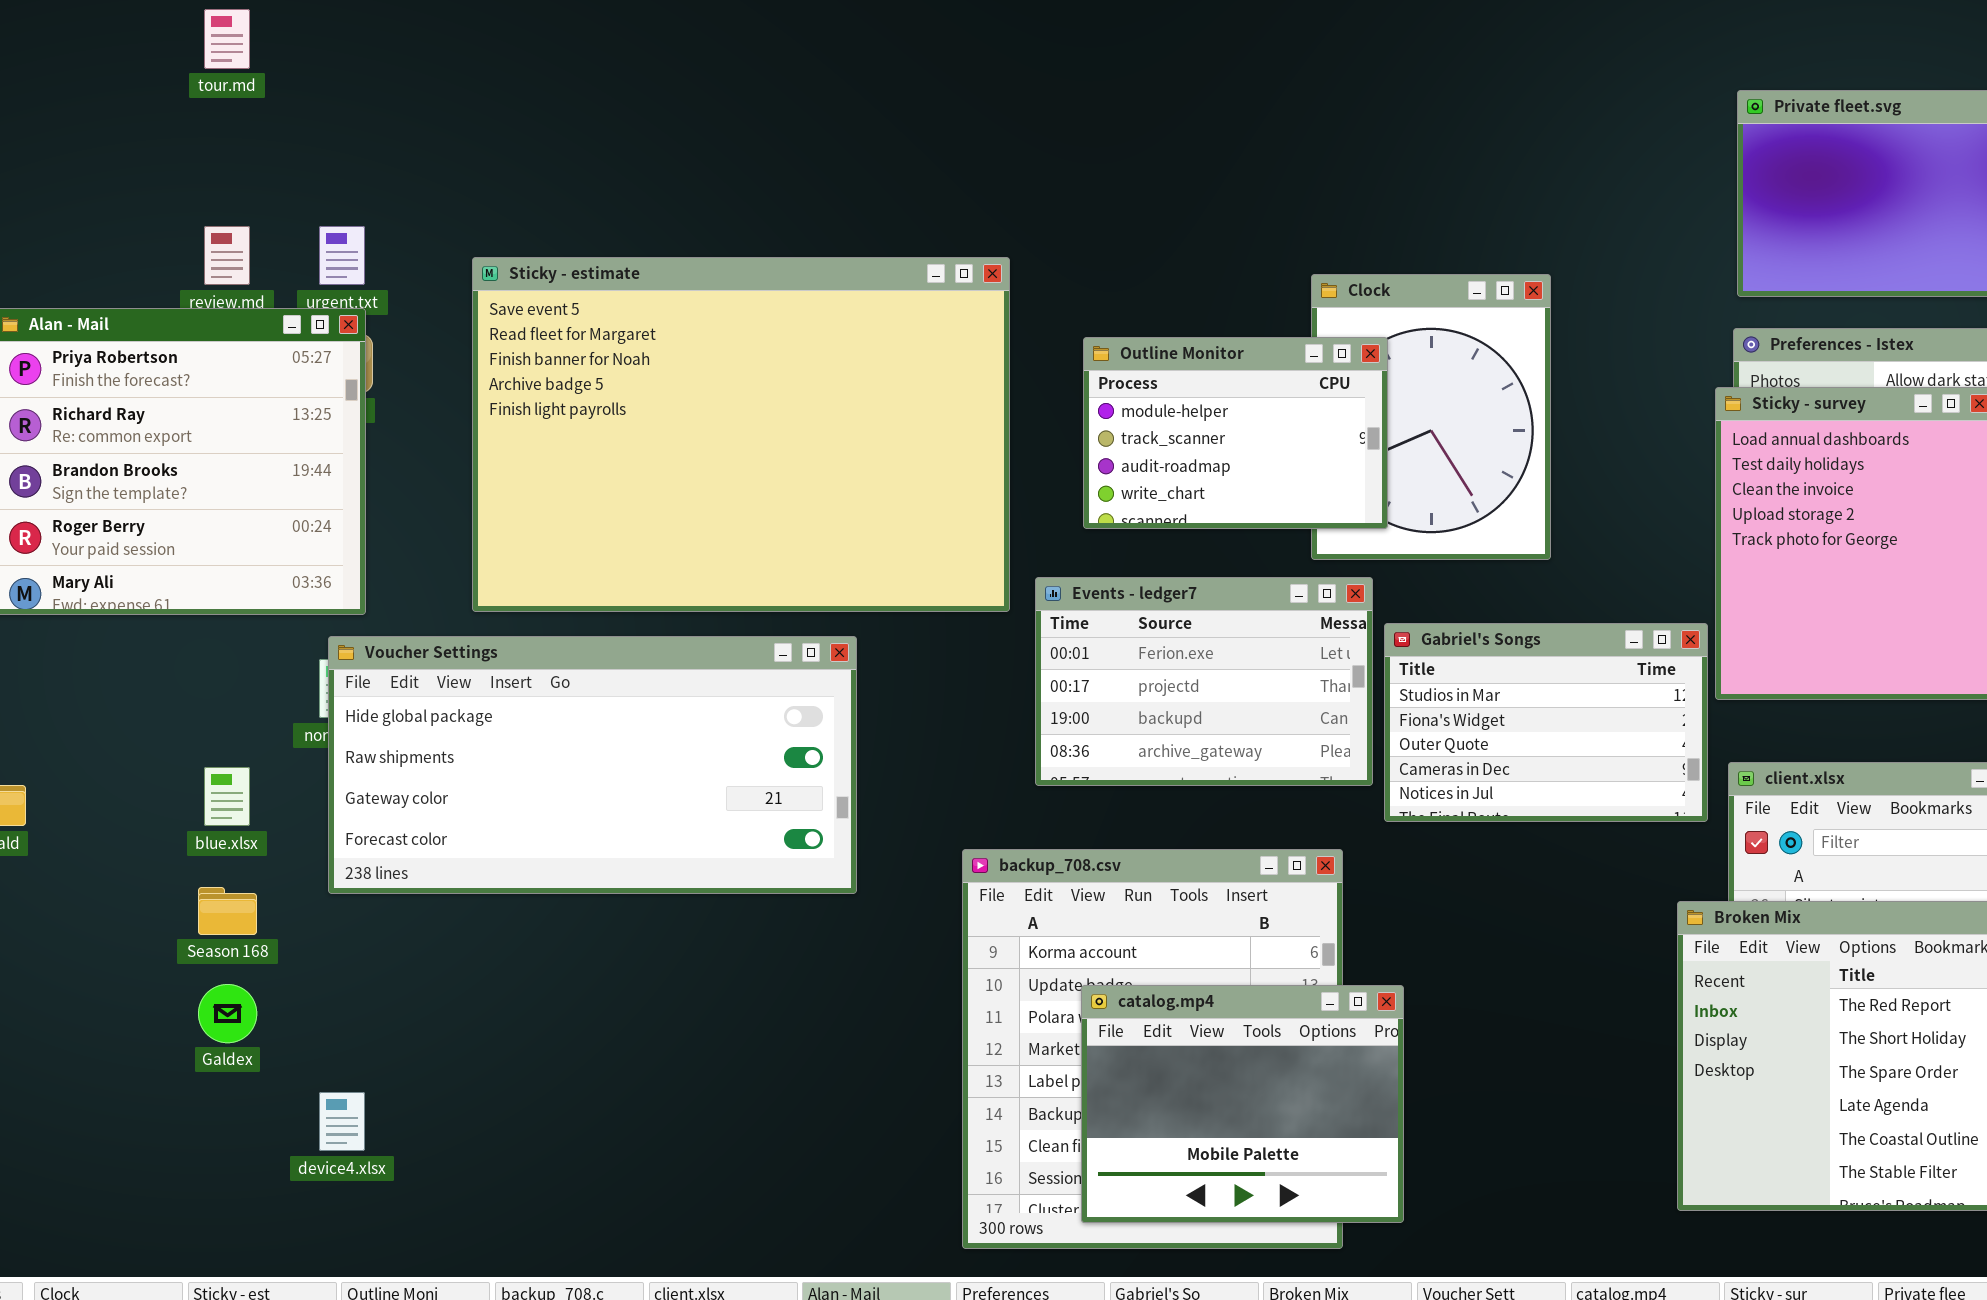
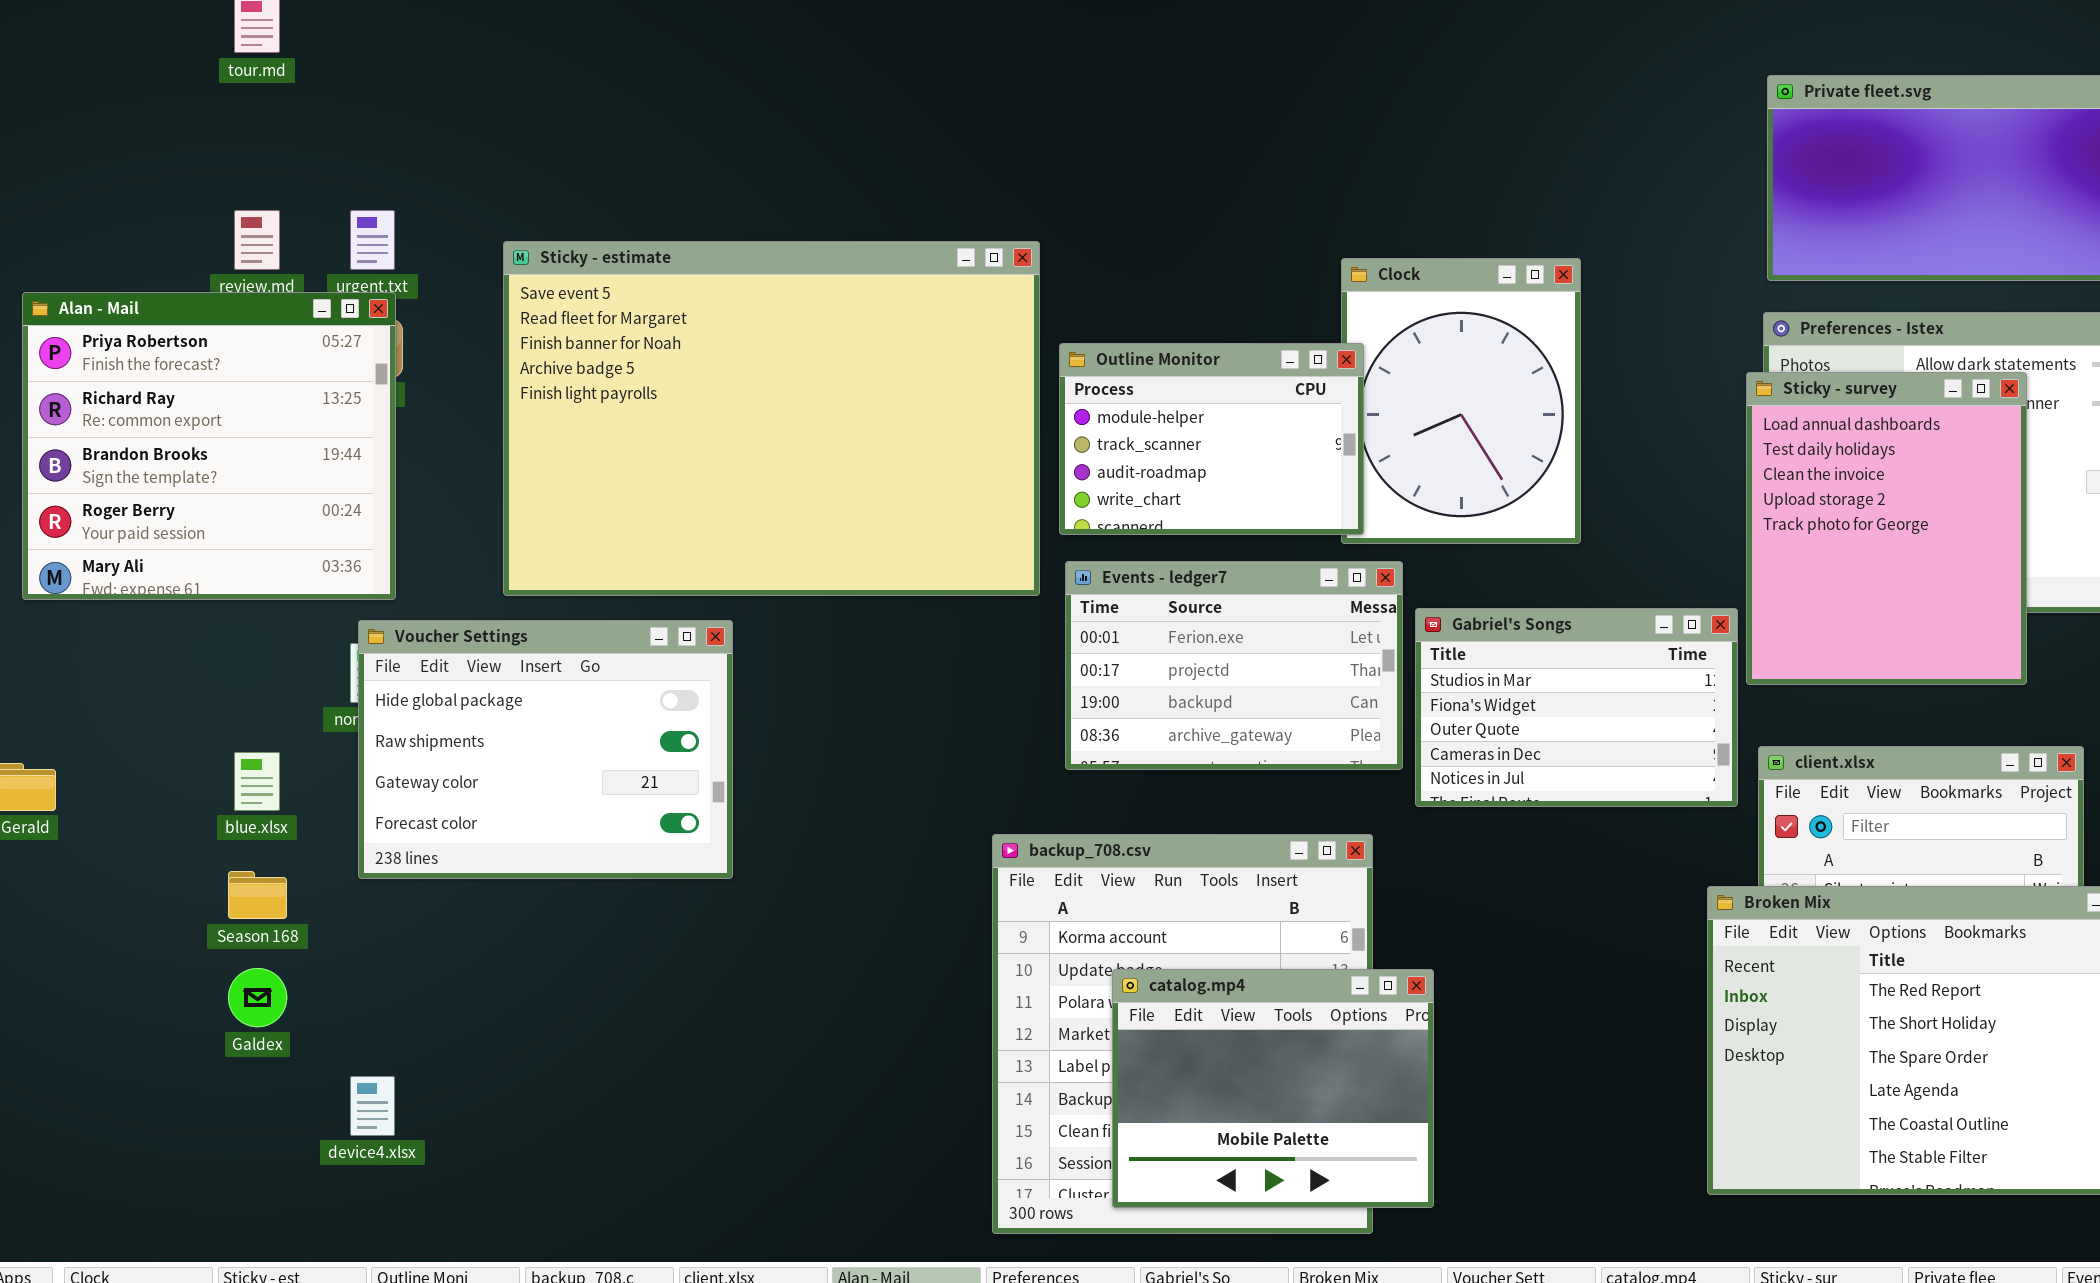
Outline Monitor: [1083,337,1388,529] -> [1059,343,1364,535], moved
Voucher Settings: [328,636,857,894] -> [358,620,733,879], resized

